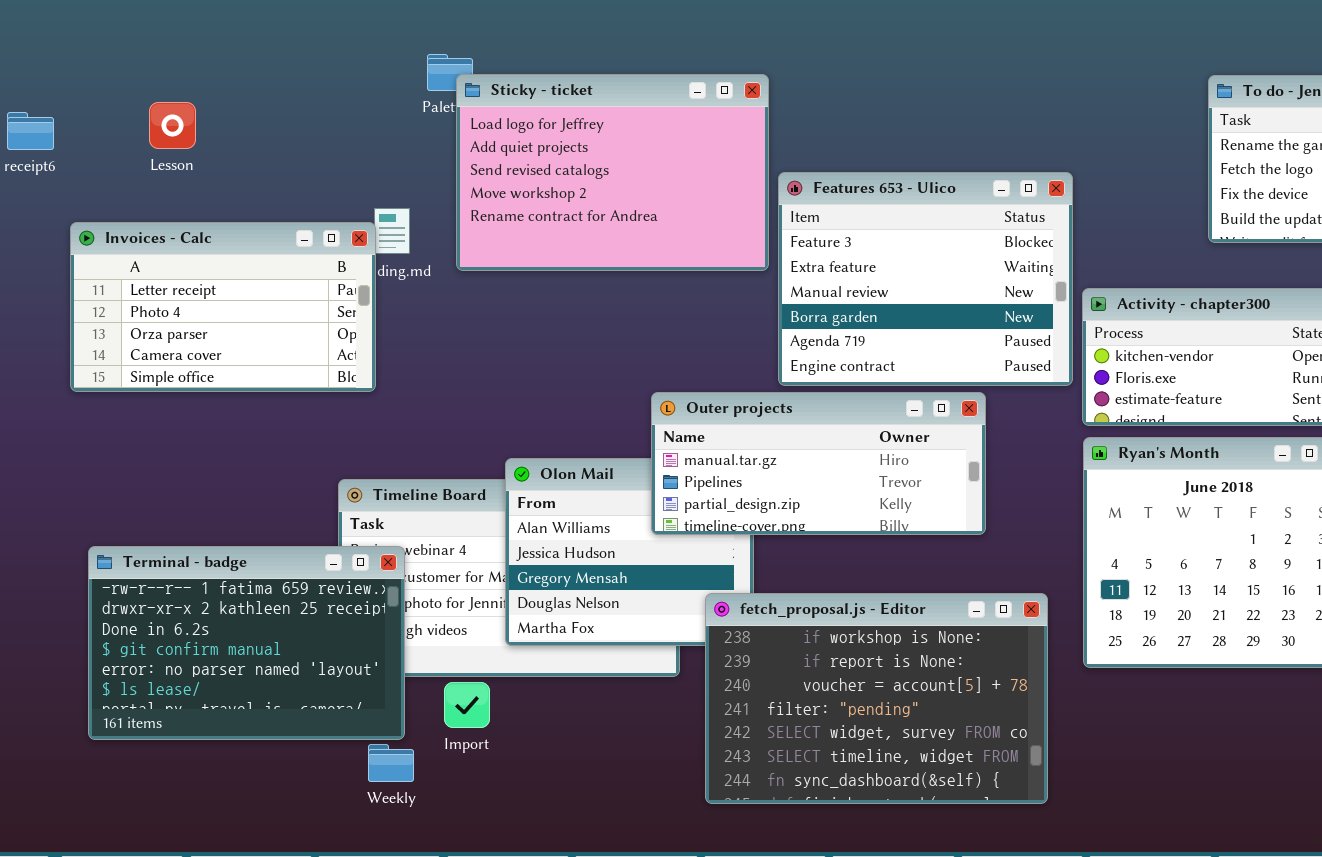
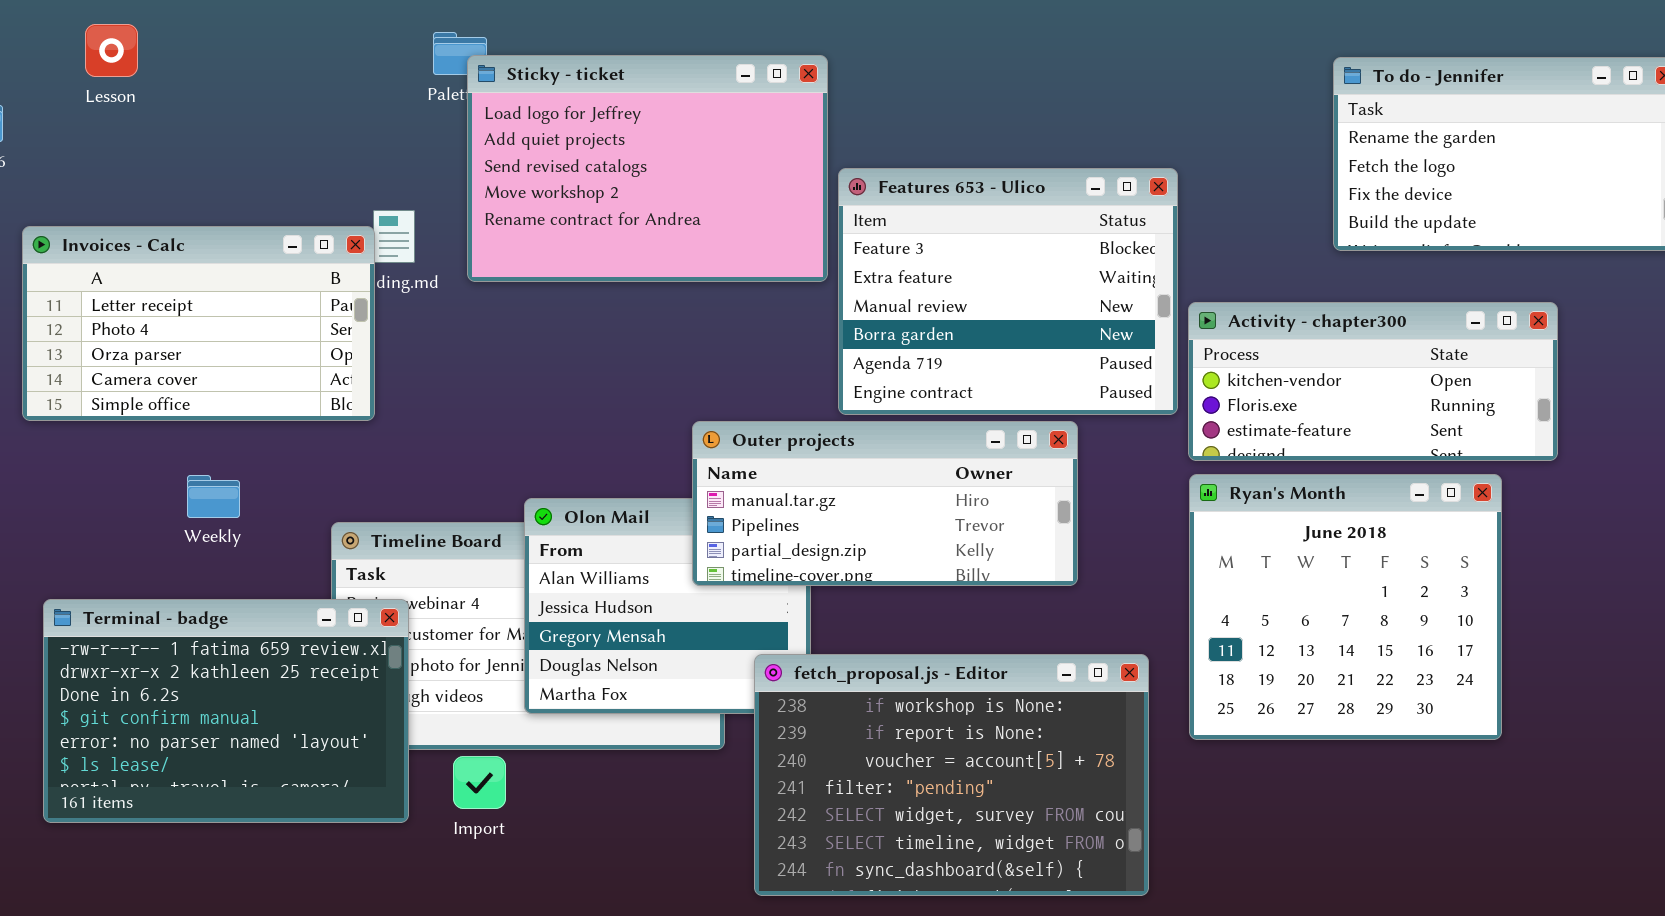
Lesson: [149,102,196,149] -> [85,24,138,77], moved
Weekly: [368,744,414,782] -> [187,475,240,518], moved

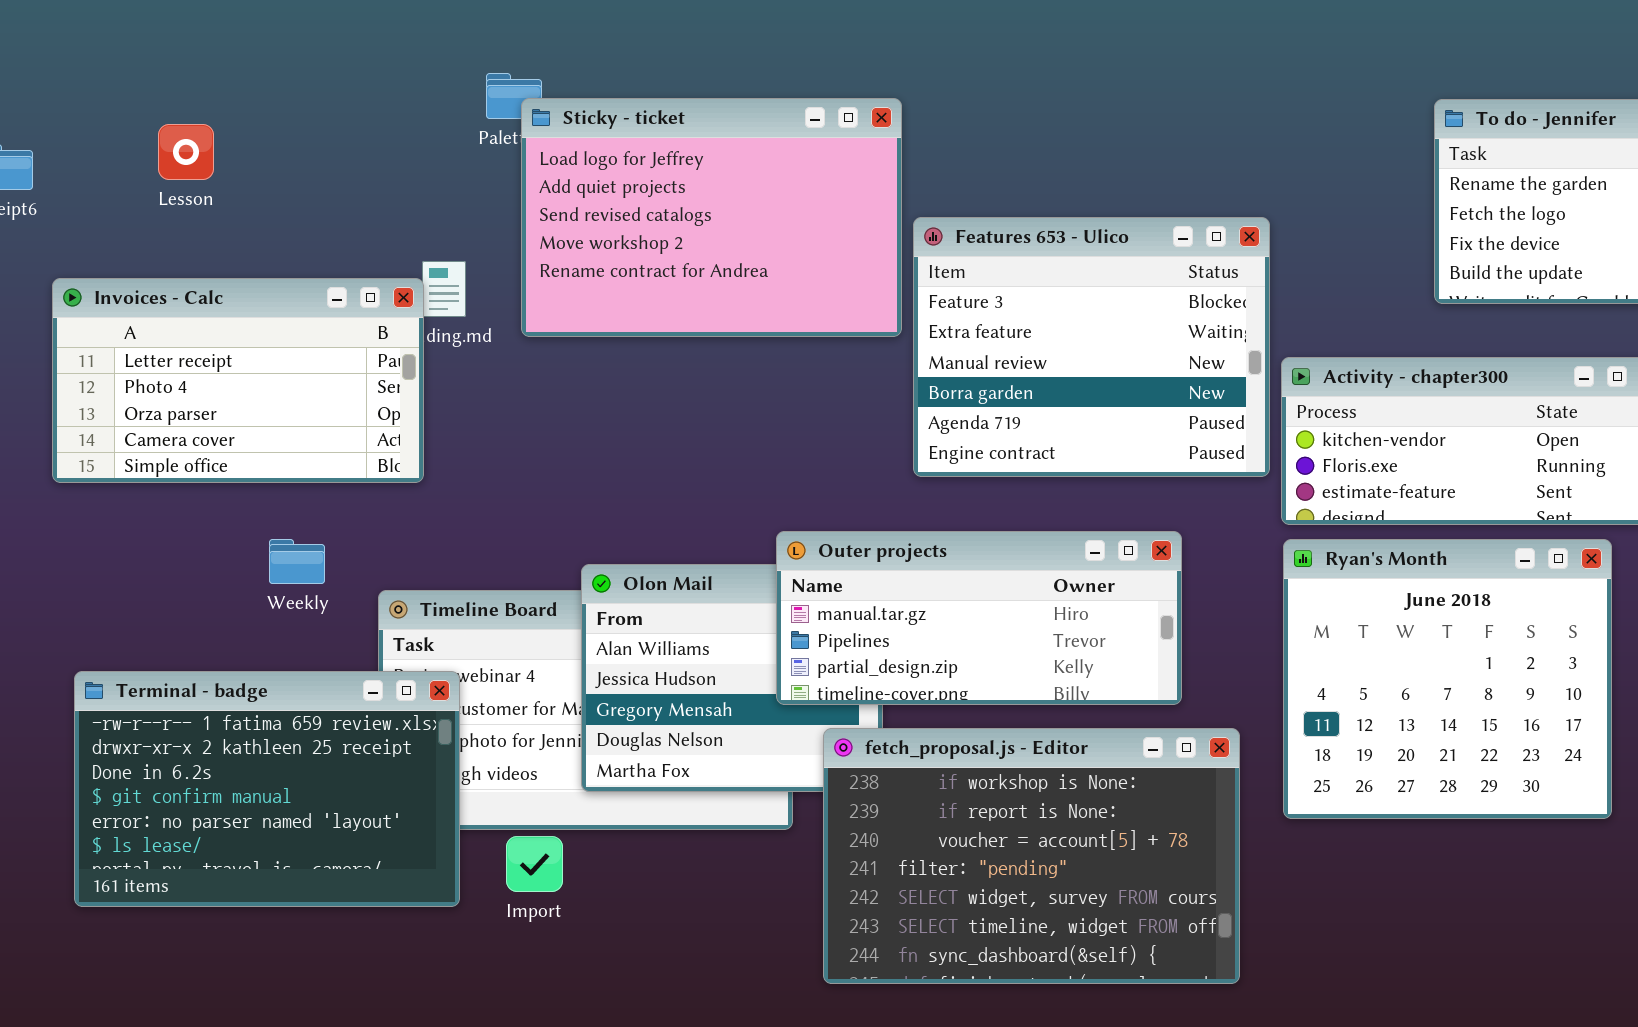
Lesson: [85,24,138,77] -> [158,124,214,180], moved
Outer projects: [692,421,1078,586] -> [776,531,1182,705], moved
Weekly: [187,475,240,518] -> [269,539,325,584], moved

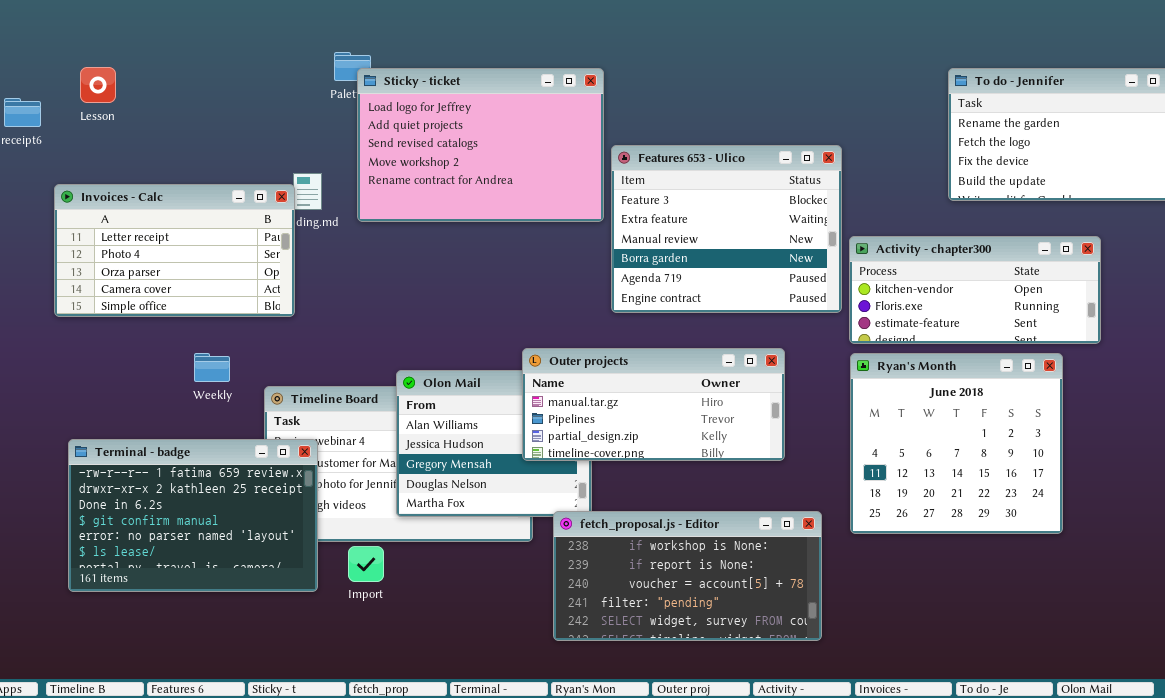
Lesson: [158,124,214,180] -> [80,67,116,103], moved
fetch_proposal.js - Editor: [823,728,1240,984] -> [553,511,822,641], resized

